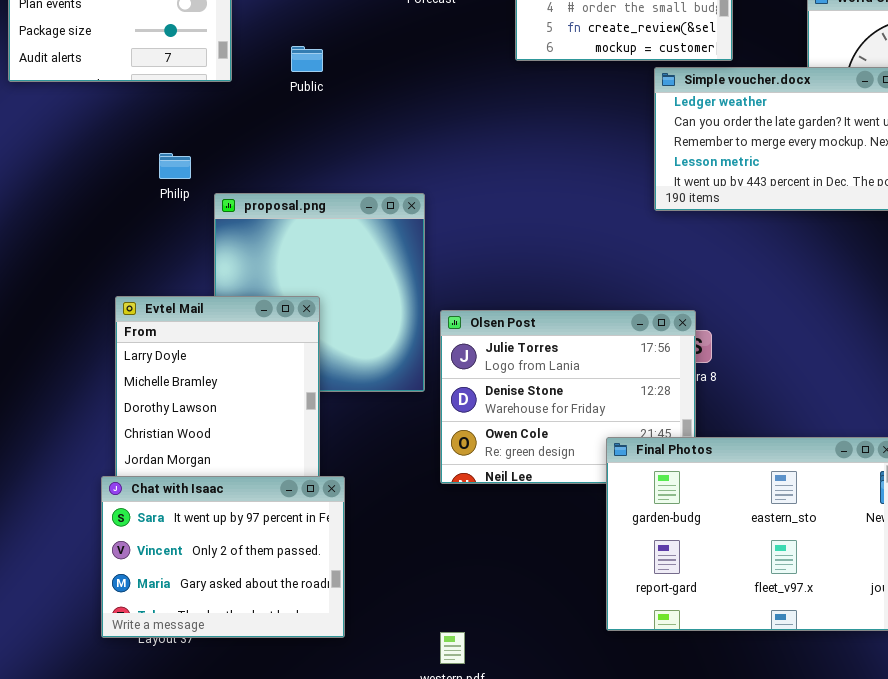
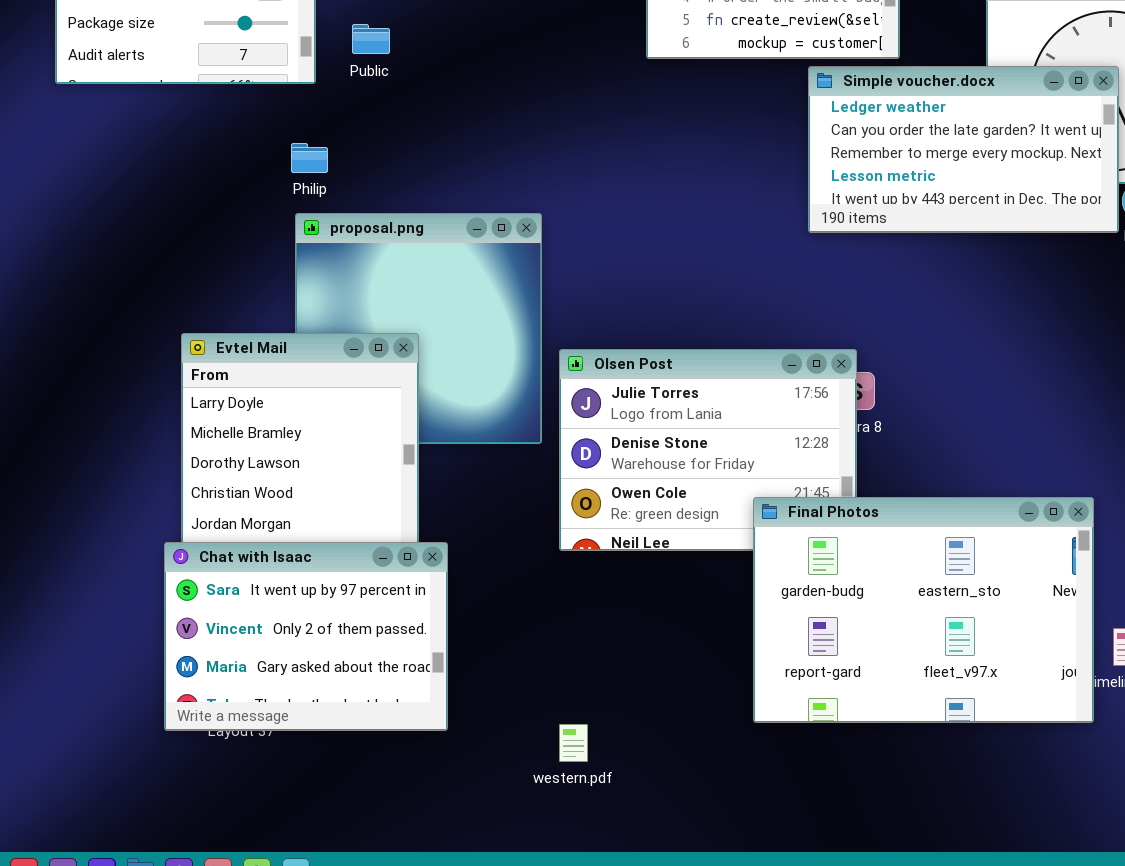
Public: [291,46,323,72] -> [352,24,390,54], moved
Philip: [159,153,191,179] -> [291,143,328,173], moved

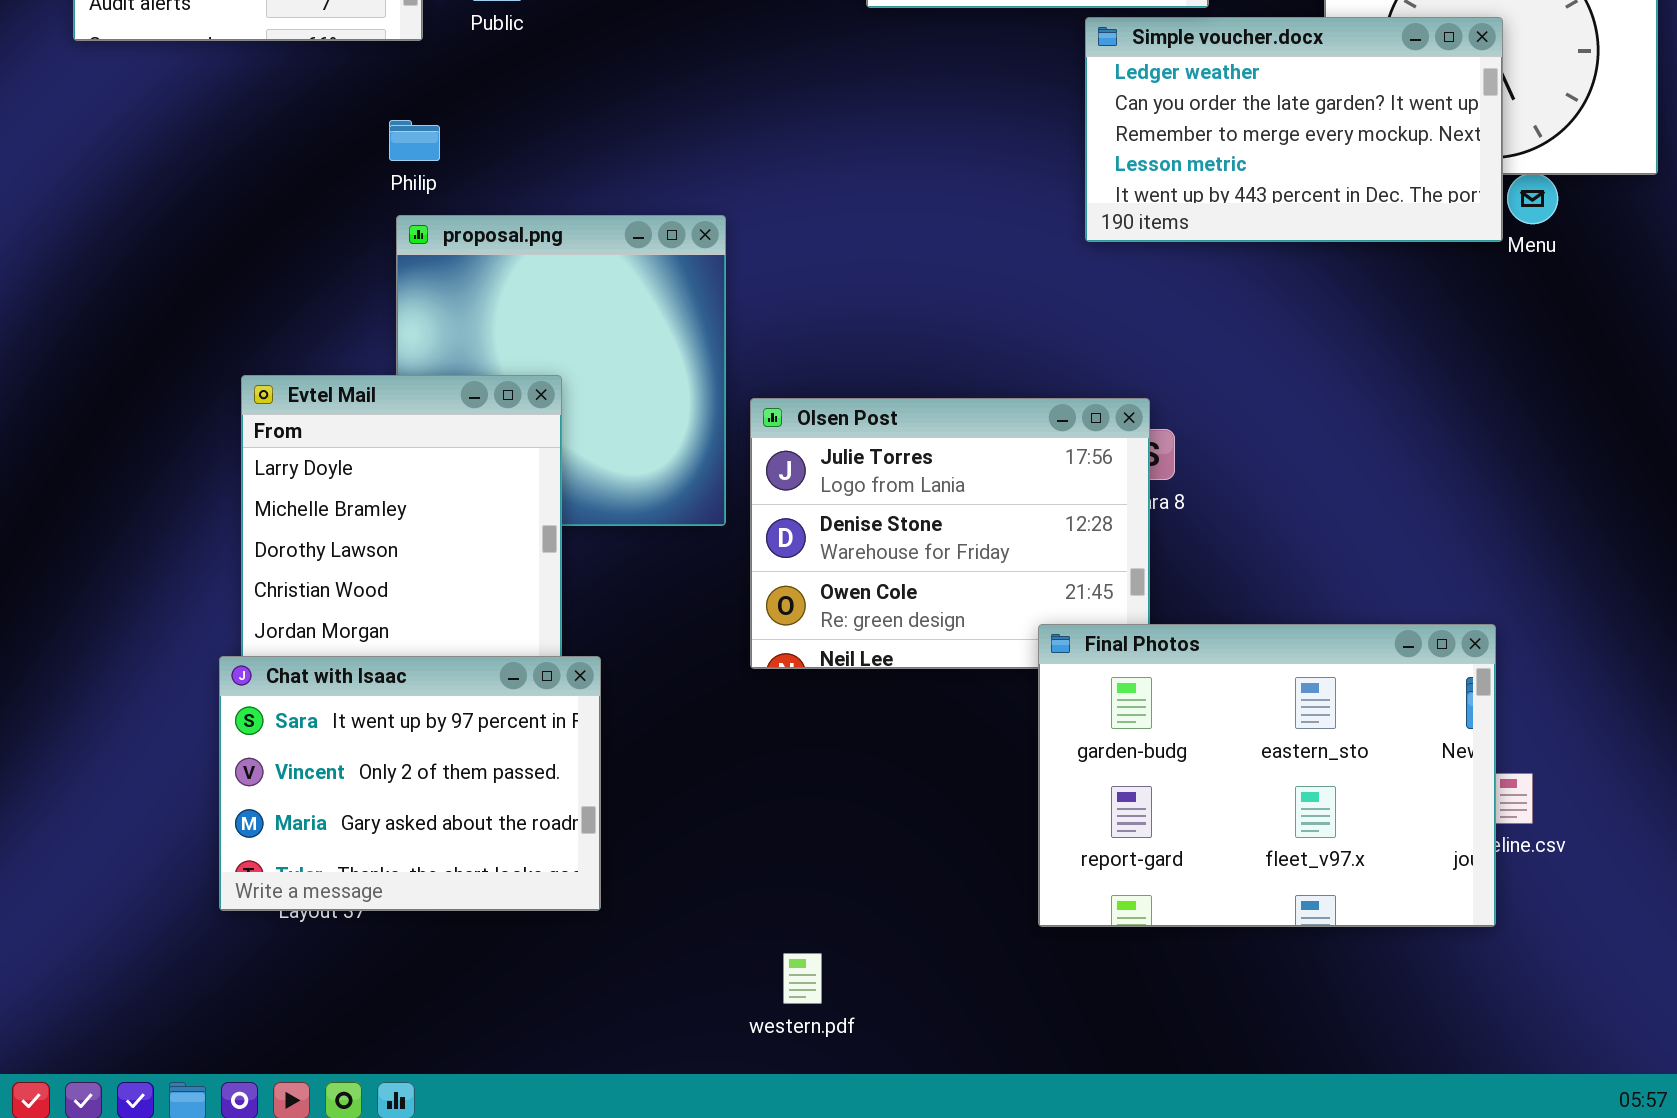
Final Photos: [753,497,1094,723] -> [1038,624,1496,927], moved
western.pdf: [559,724,588,762] -> [783,953,822,1004], moved

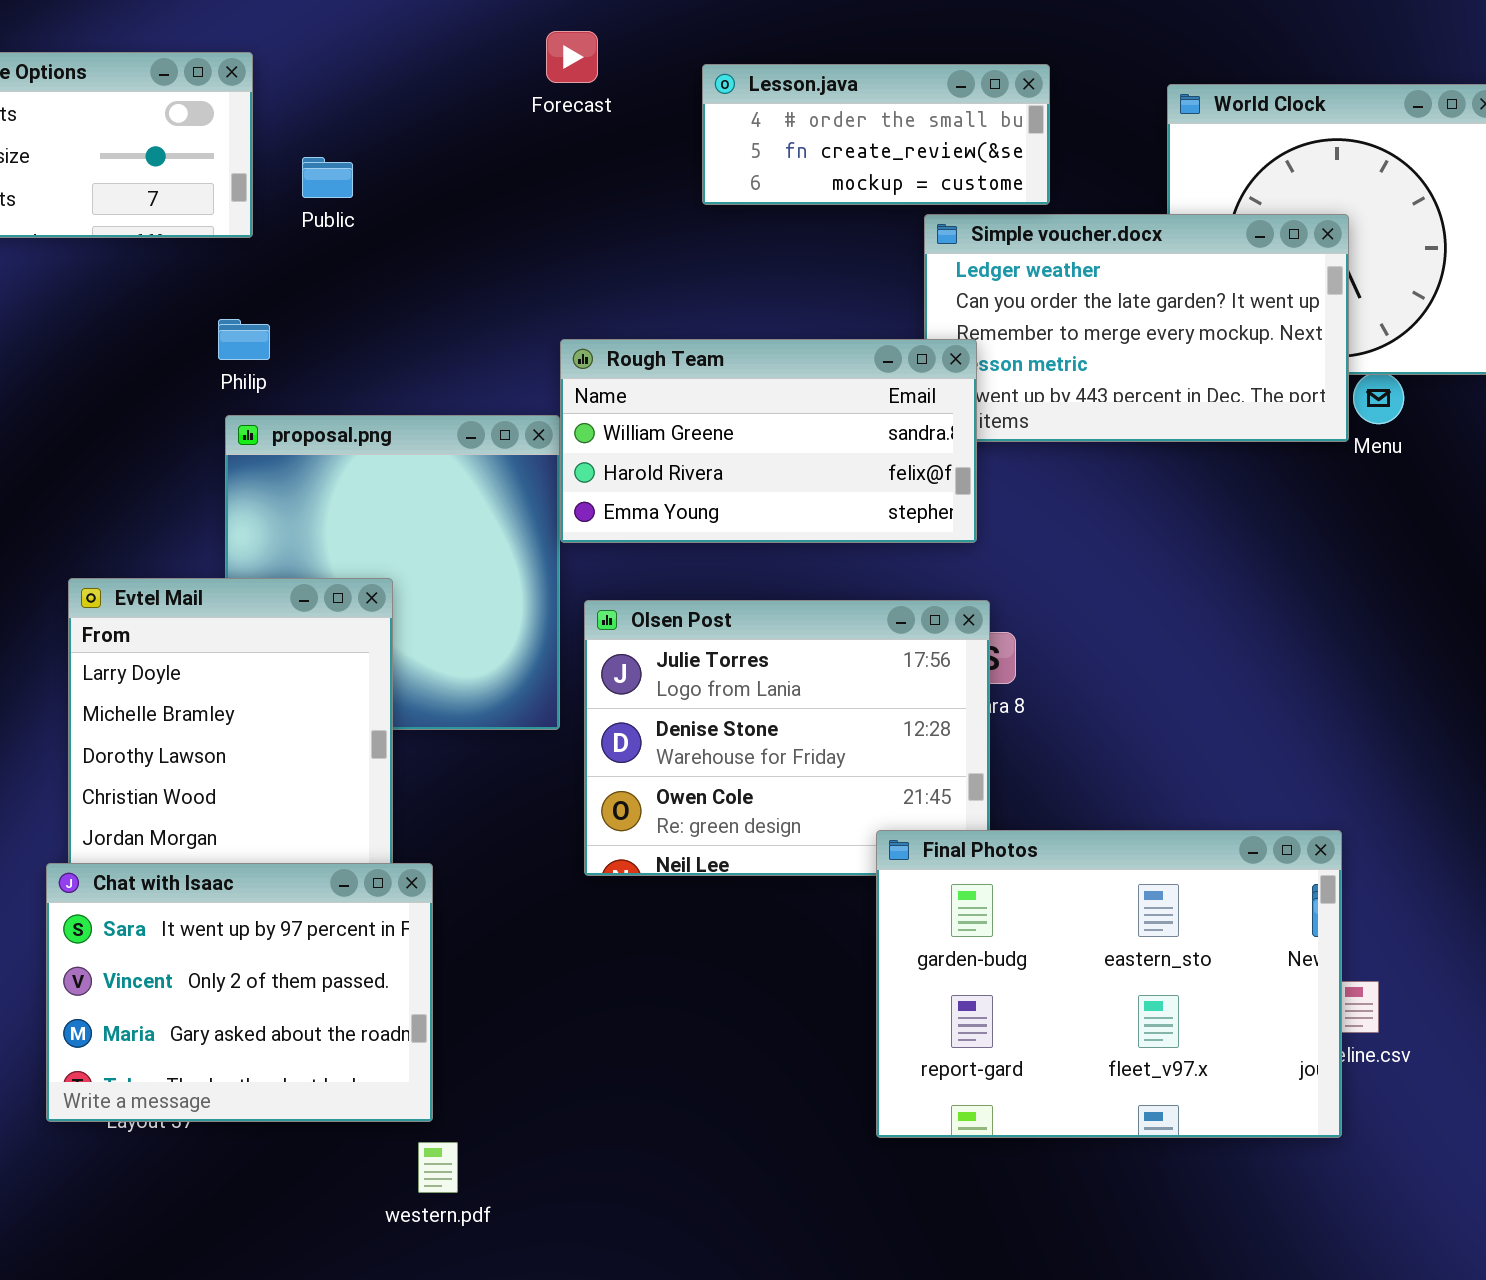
Rough Team: none -> [560,339,977,543], opened
western.pdf: [783,953,822,1004] -> [418,1142,458,1193], moved

